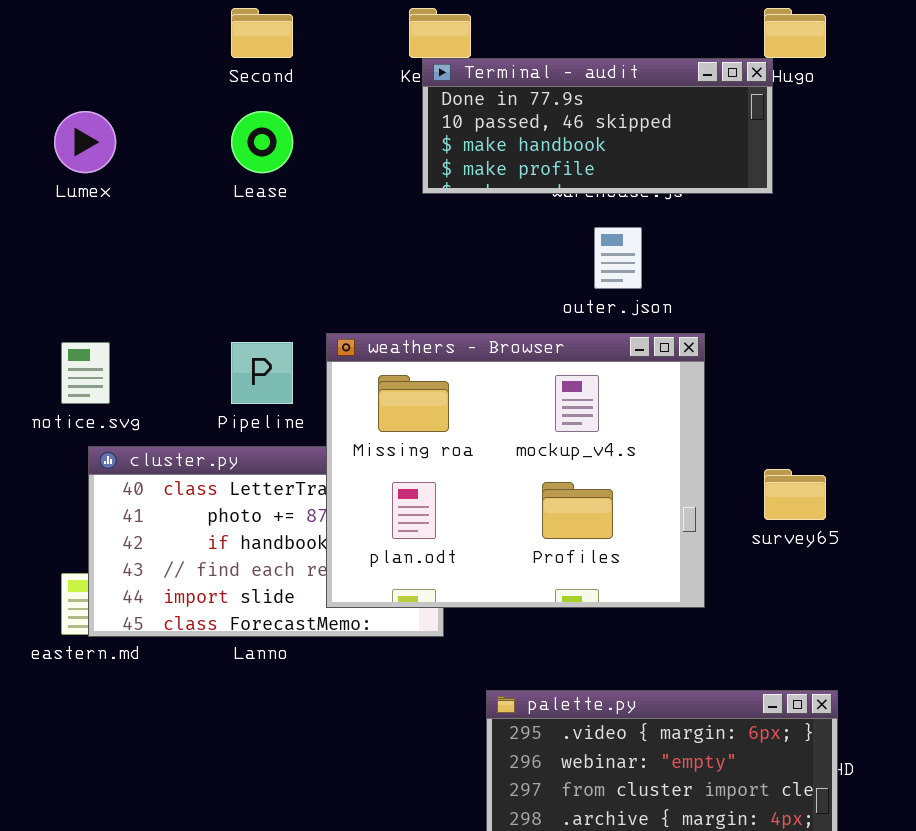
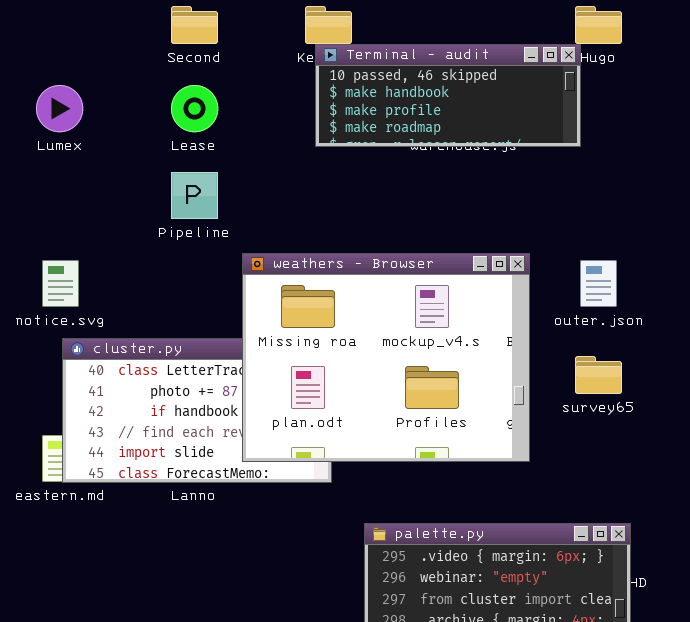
Terminal - audit: [422,58,773,194] -> [315,44,581,147], scrolled down 1 row
outer.json: [594,227,642,289] -> [580,260,617,307], moved
Pipeline: [231,342,293,404] -> [171,172,218,219], moved

